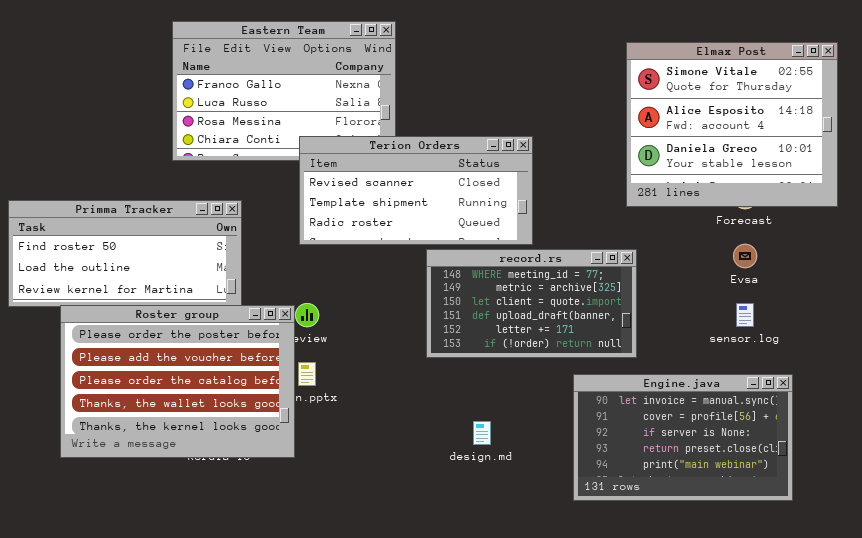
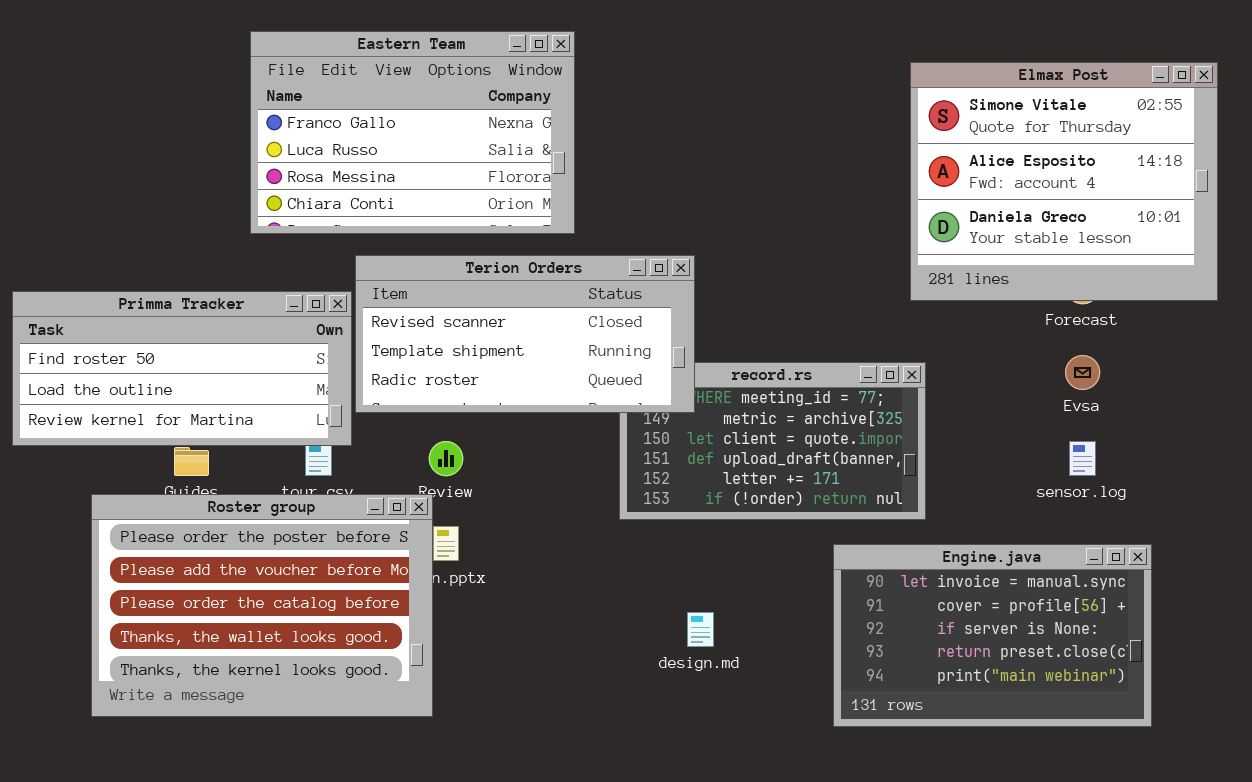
Terion Orders: [299,136,533,245] -> [355,255,695,413], moved
Roster group: [60,305,295,458] -> [91,494,433,717], moved

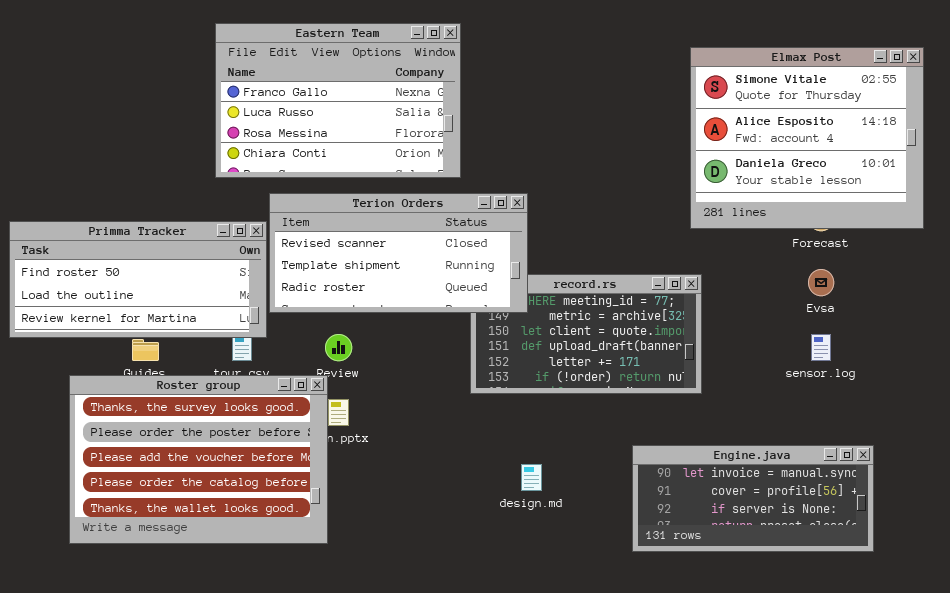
Eastern Team: [250,31,575,234] -> [215,23,461,178], moved
Roster group: [91,494,433,717] -> [69,375,328,544], scrolled up 1 row
Engine.java: [833,544,1152,727] -> [632,445,874,552], resized

